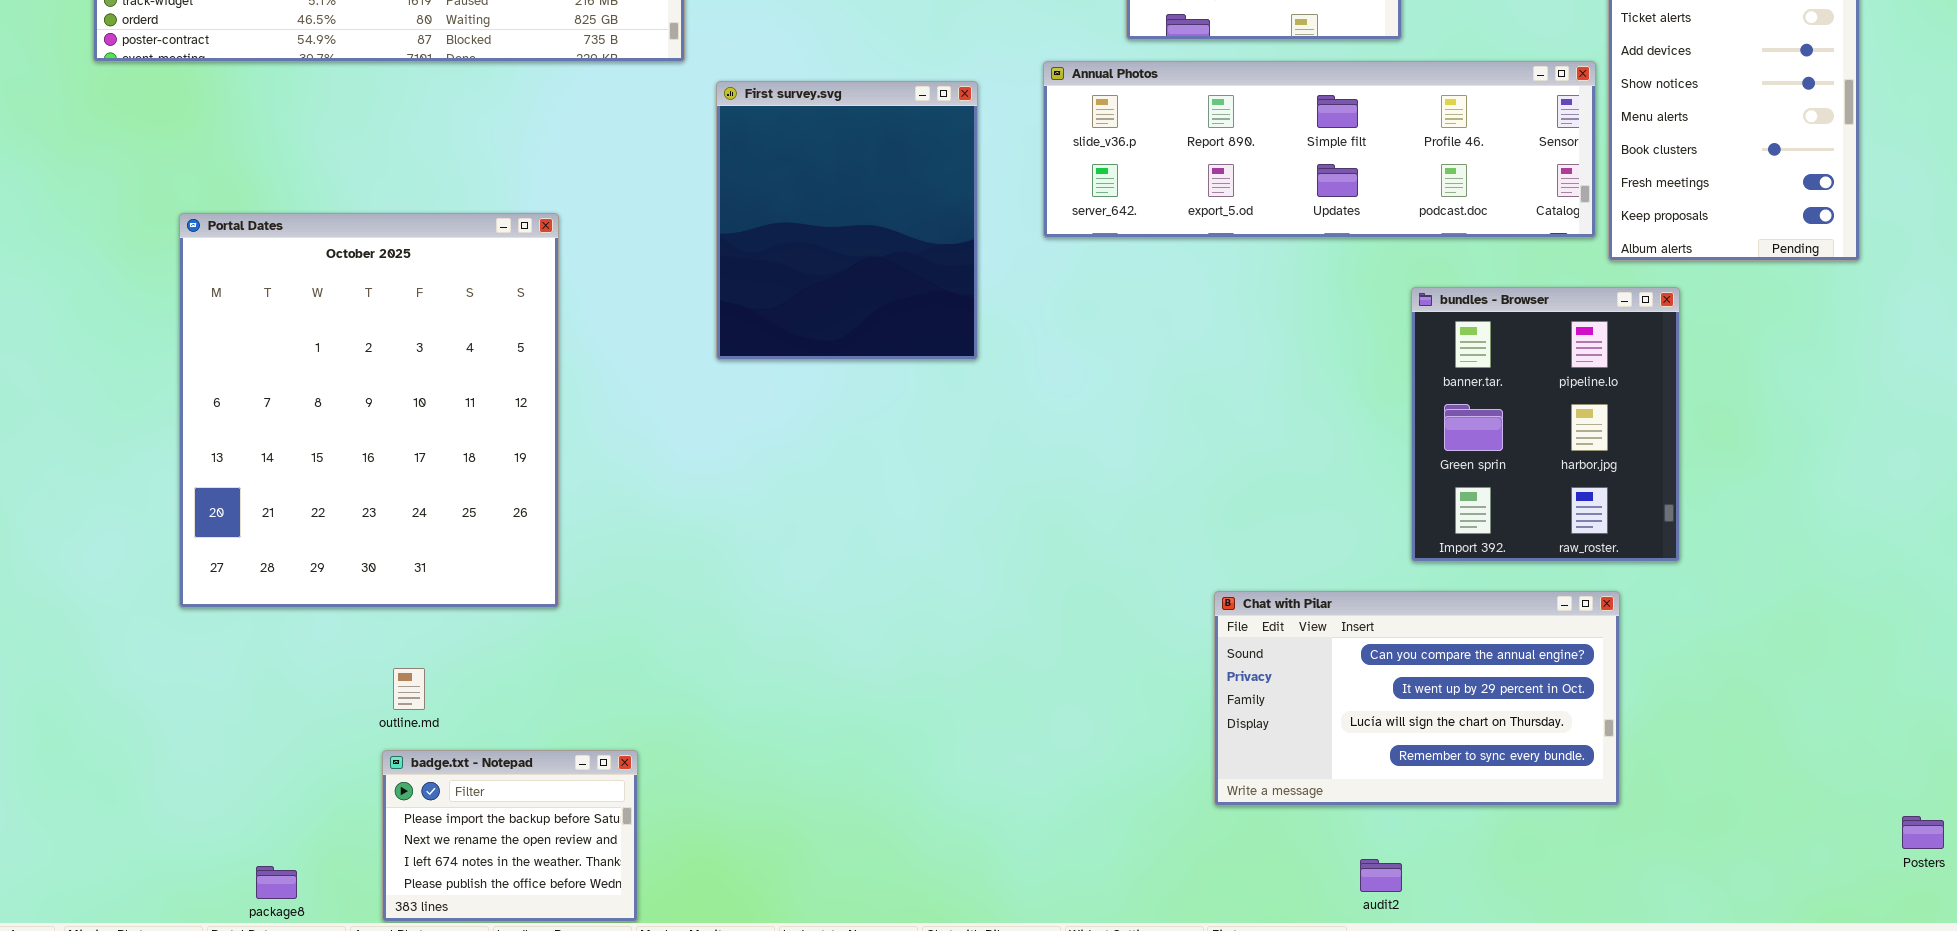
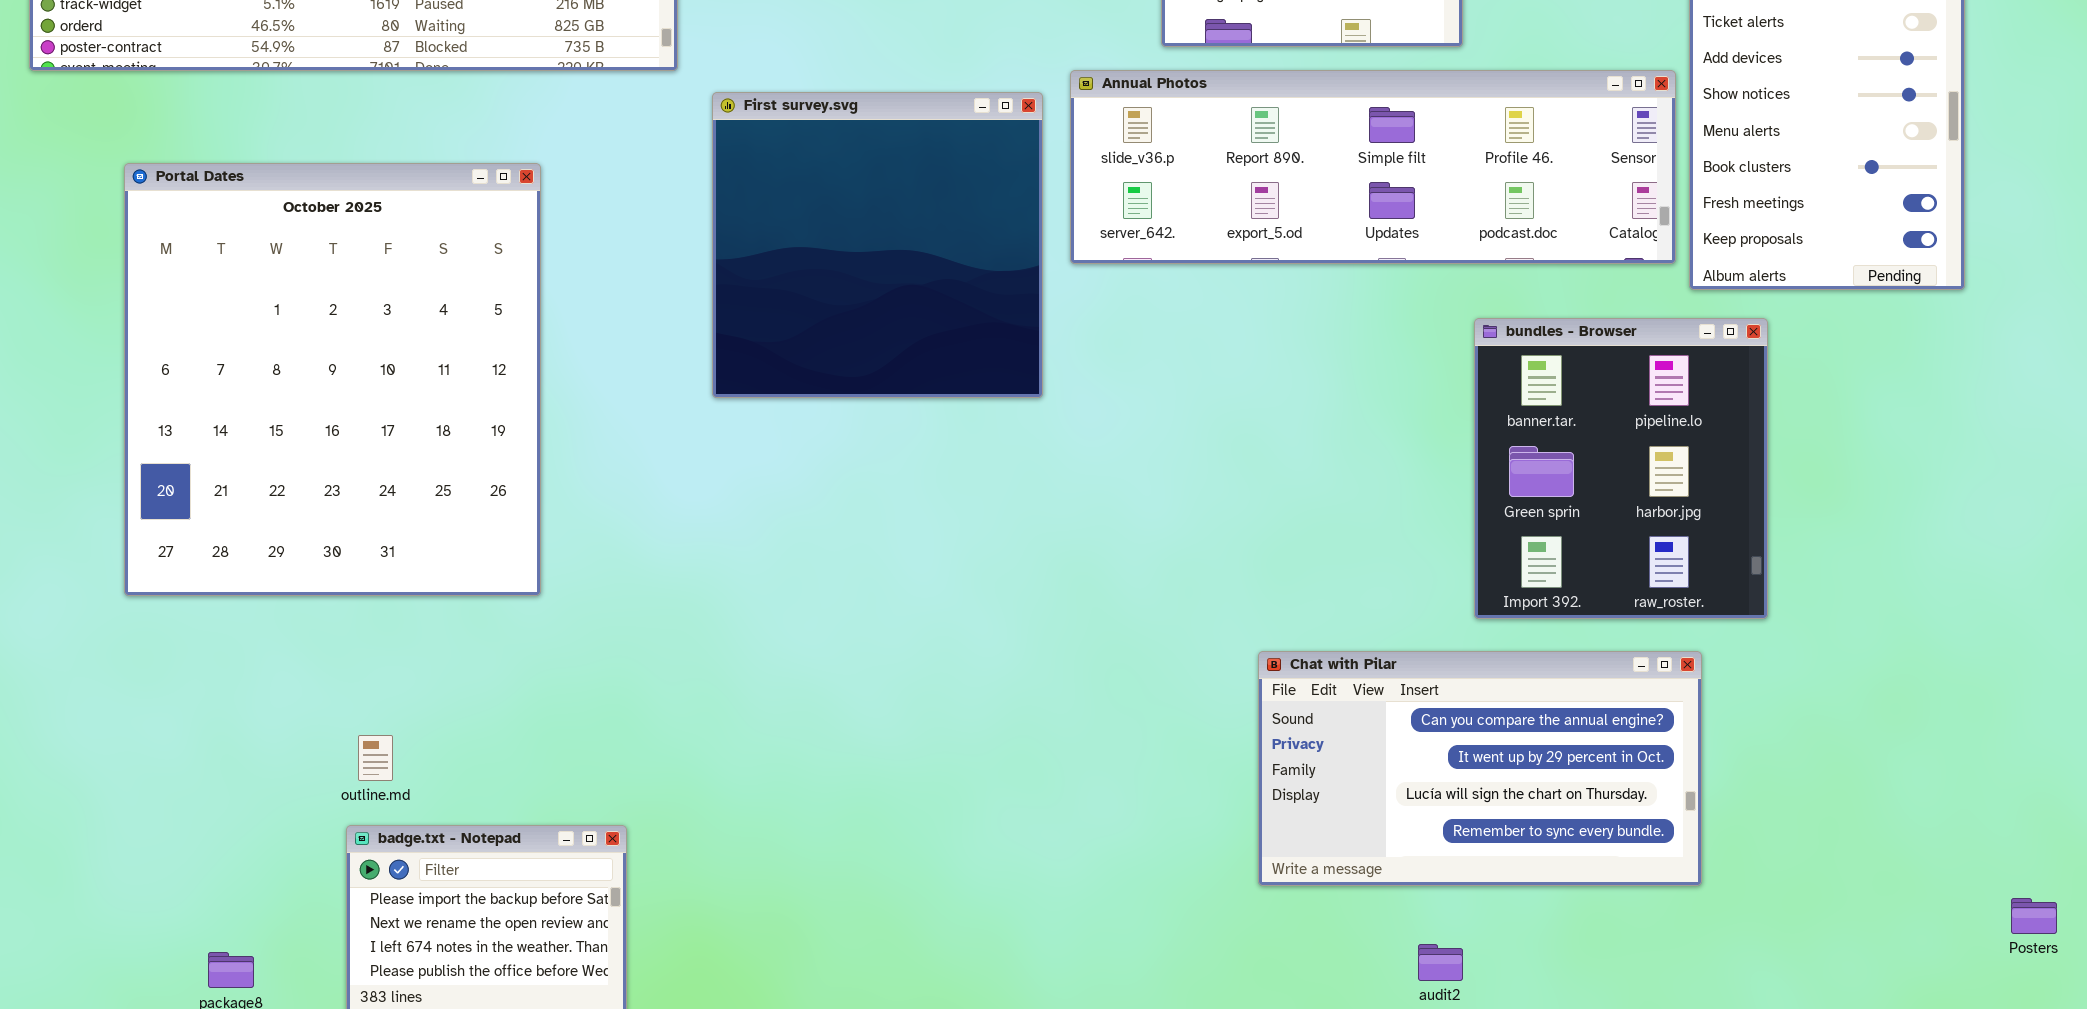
First survey.svg: [716,81,978,360] -> [712,92,1043,398], resized
Portal Dates: [179,213,559,608] -> [124,163,541,596], moved

